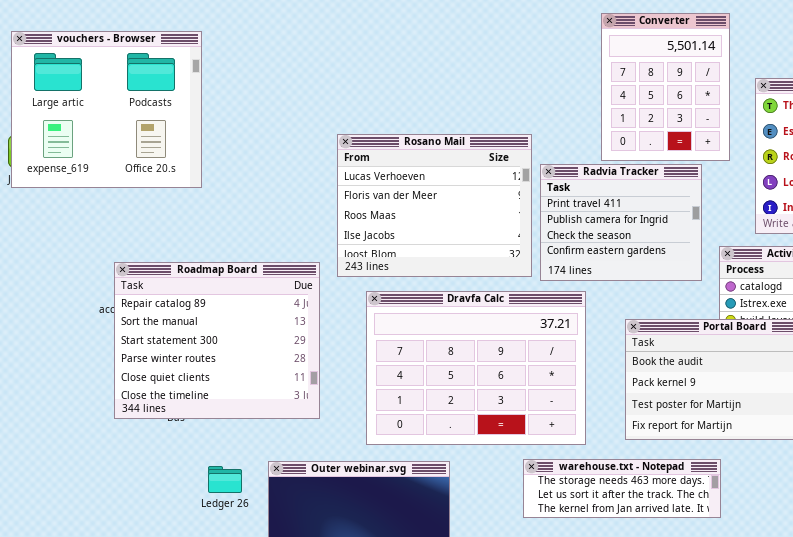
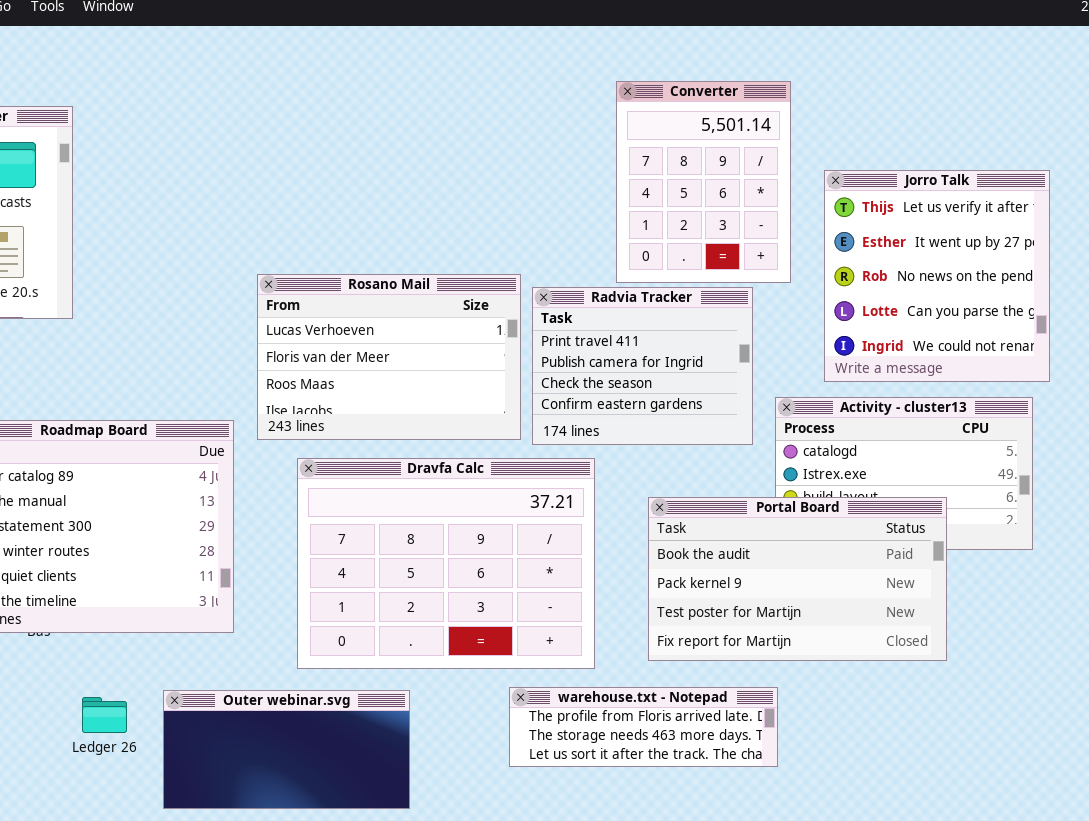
Rosano Mail: [337,134,532,277] -> [257,274,521,440], resized
warehouse.txt - Notepad: [523,459,721,518] -> [509,687,778,767], scrolled up 1 row

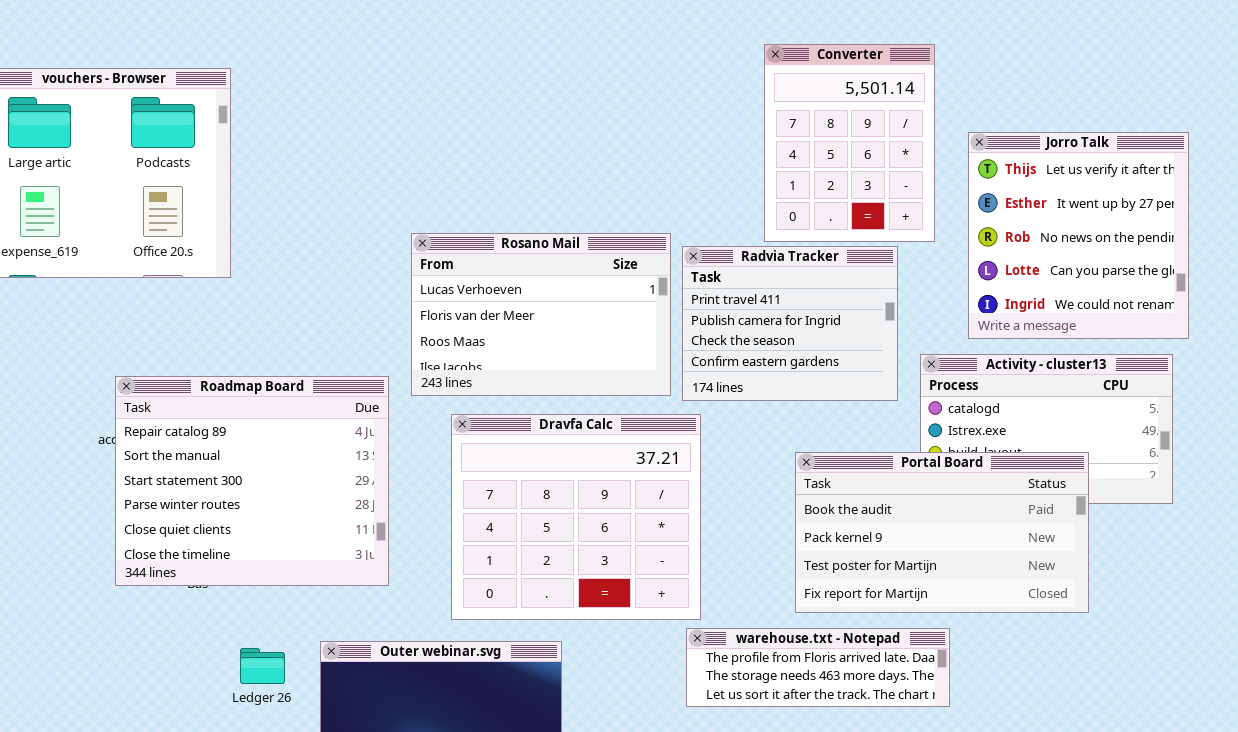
Dravfa Calc: [297,458,595,669] -> [451,414,701,620], resized
warehouse.txt - Notepad: [509,687,778,767] -> [686,628,950,707], moved

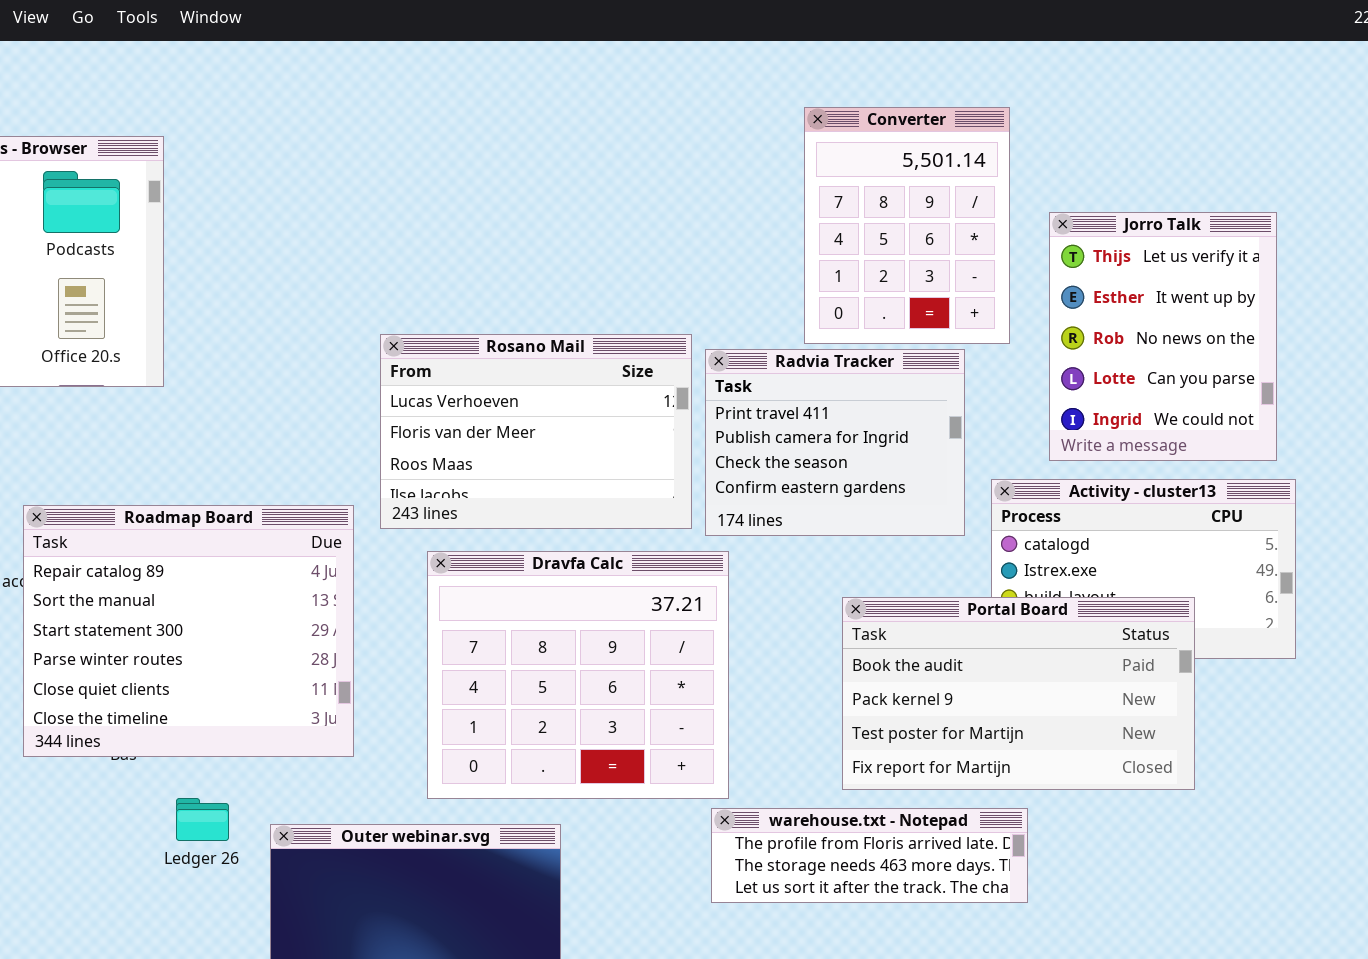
Jorro Talk: [968,132,1189,339] -> [1049,212,1277,461], resized
Ledger 26: [240,648,285,684] -> [176,798,229,841], moved

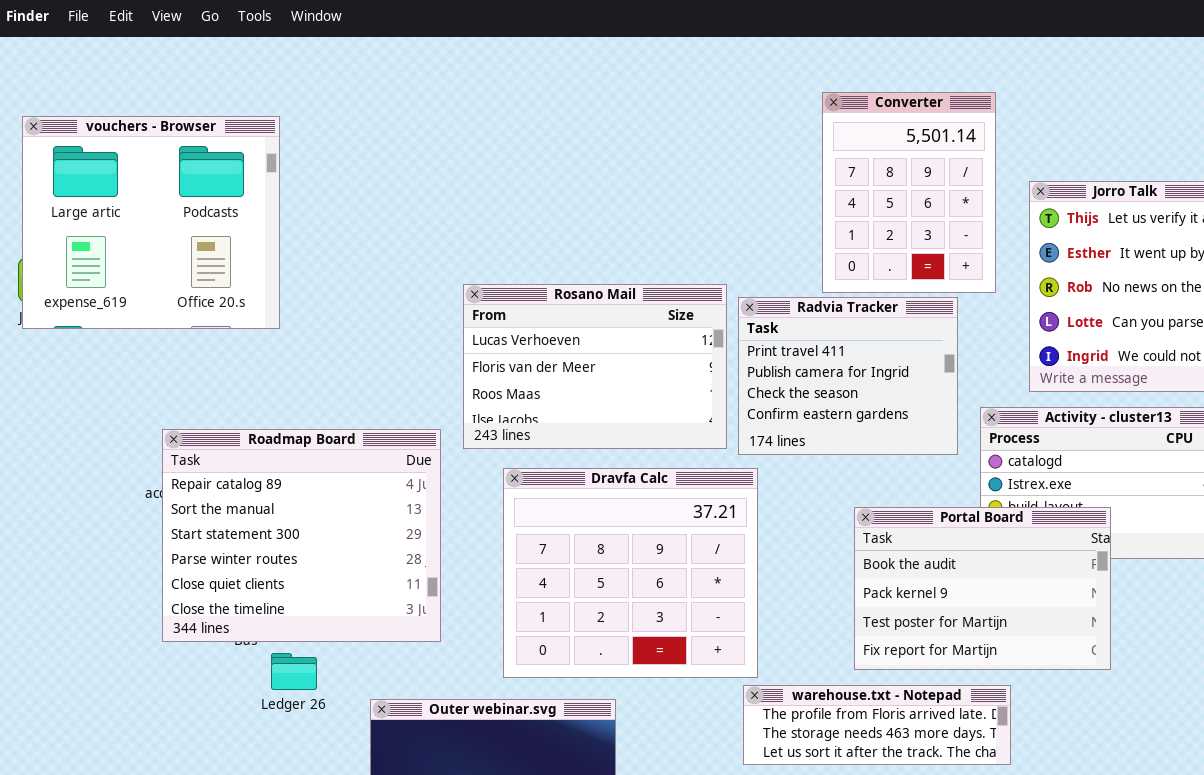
Portal Board: [842,597,1195,790] -> [854,507,1111,670], resized
Ledger 26: [176,798,229,841] -> [271,653,317,690], moved

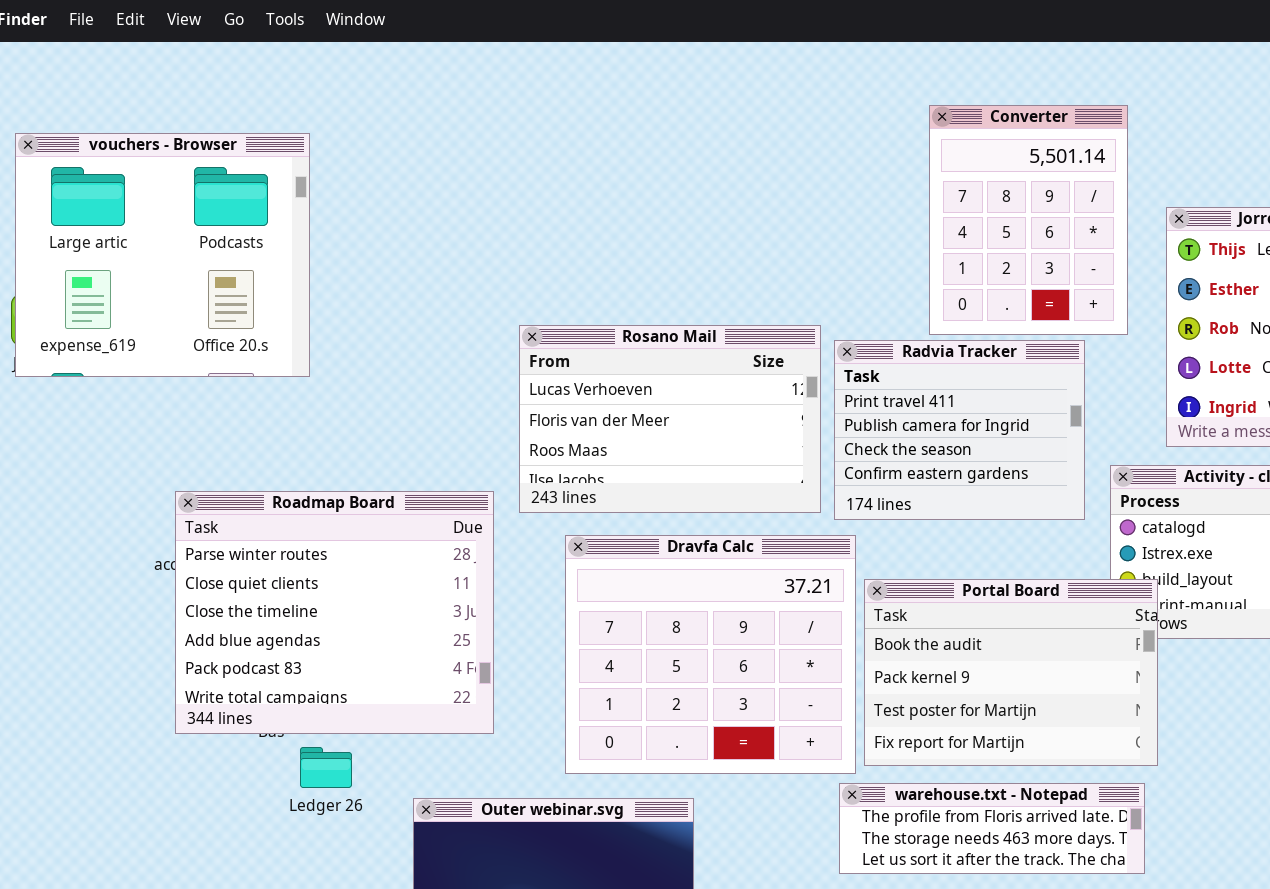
Roadmap Board: [162,429,441,642] -> [175,491,494,734], scrolled down 3 rows
Portal Board: [854,507,1111,670] -> [864,579,1158,766], moved

